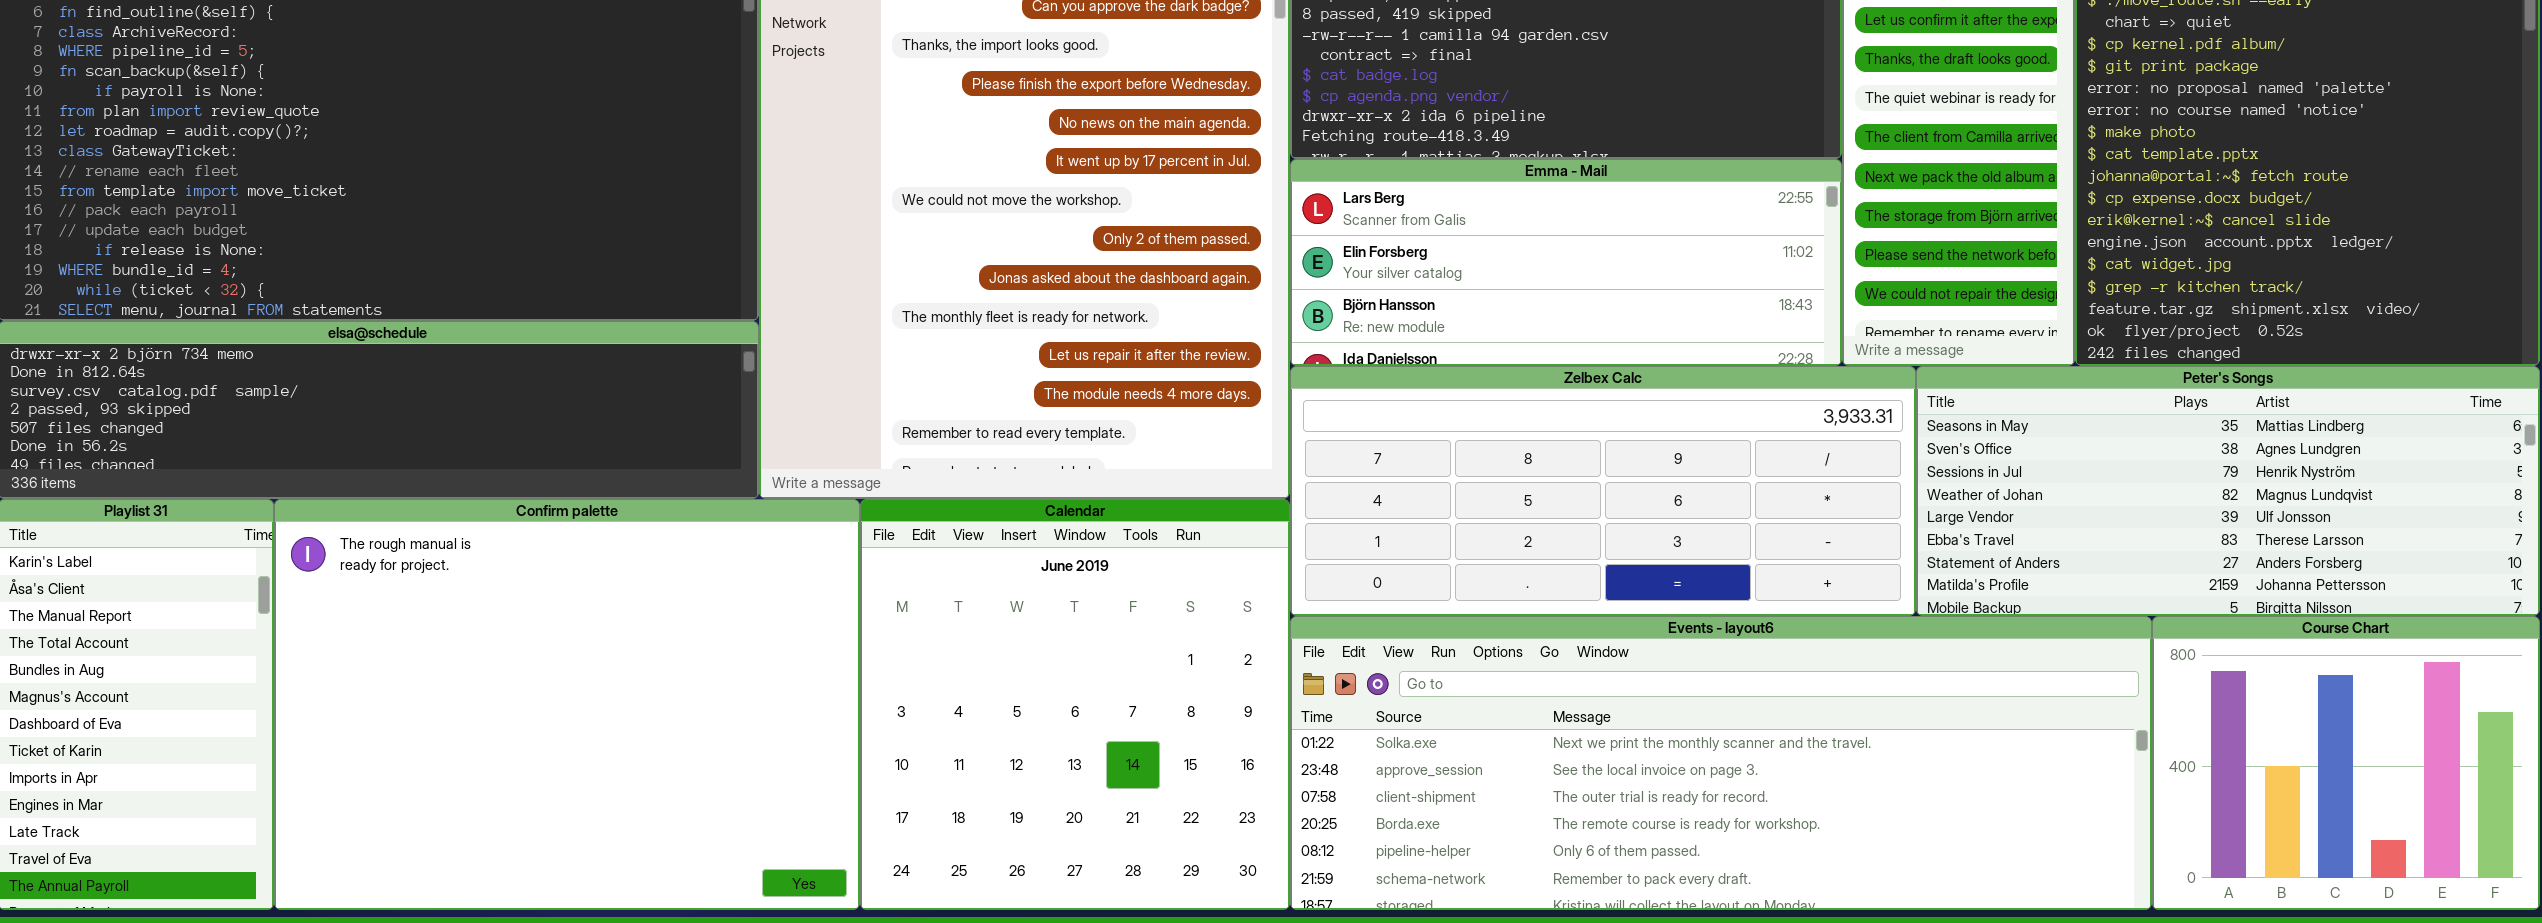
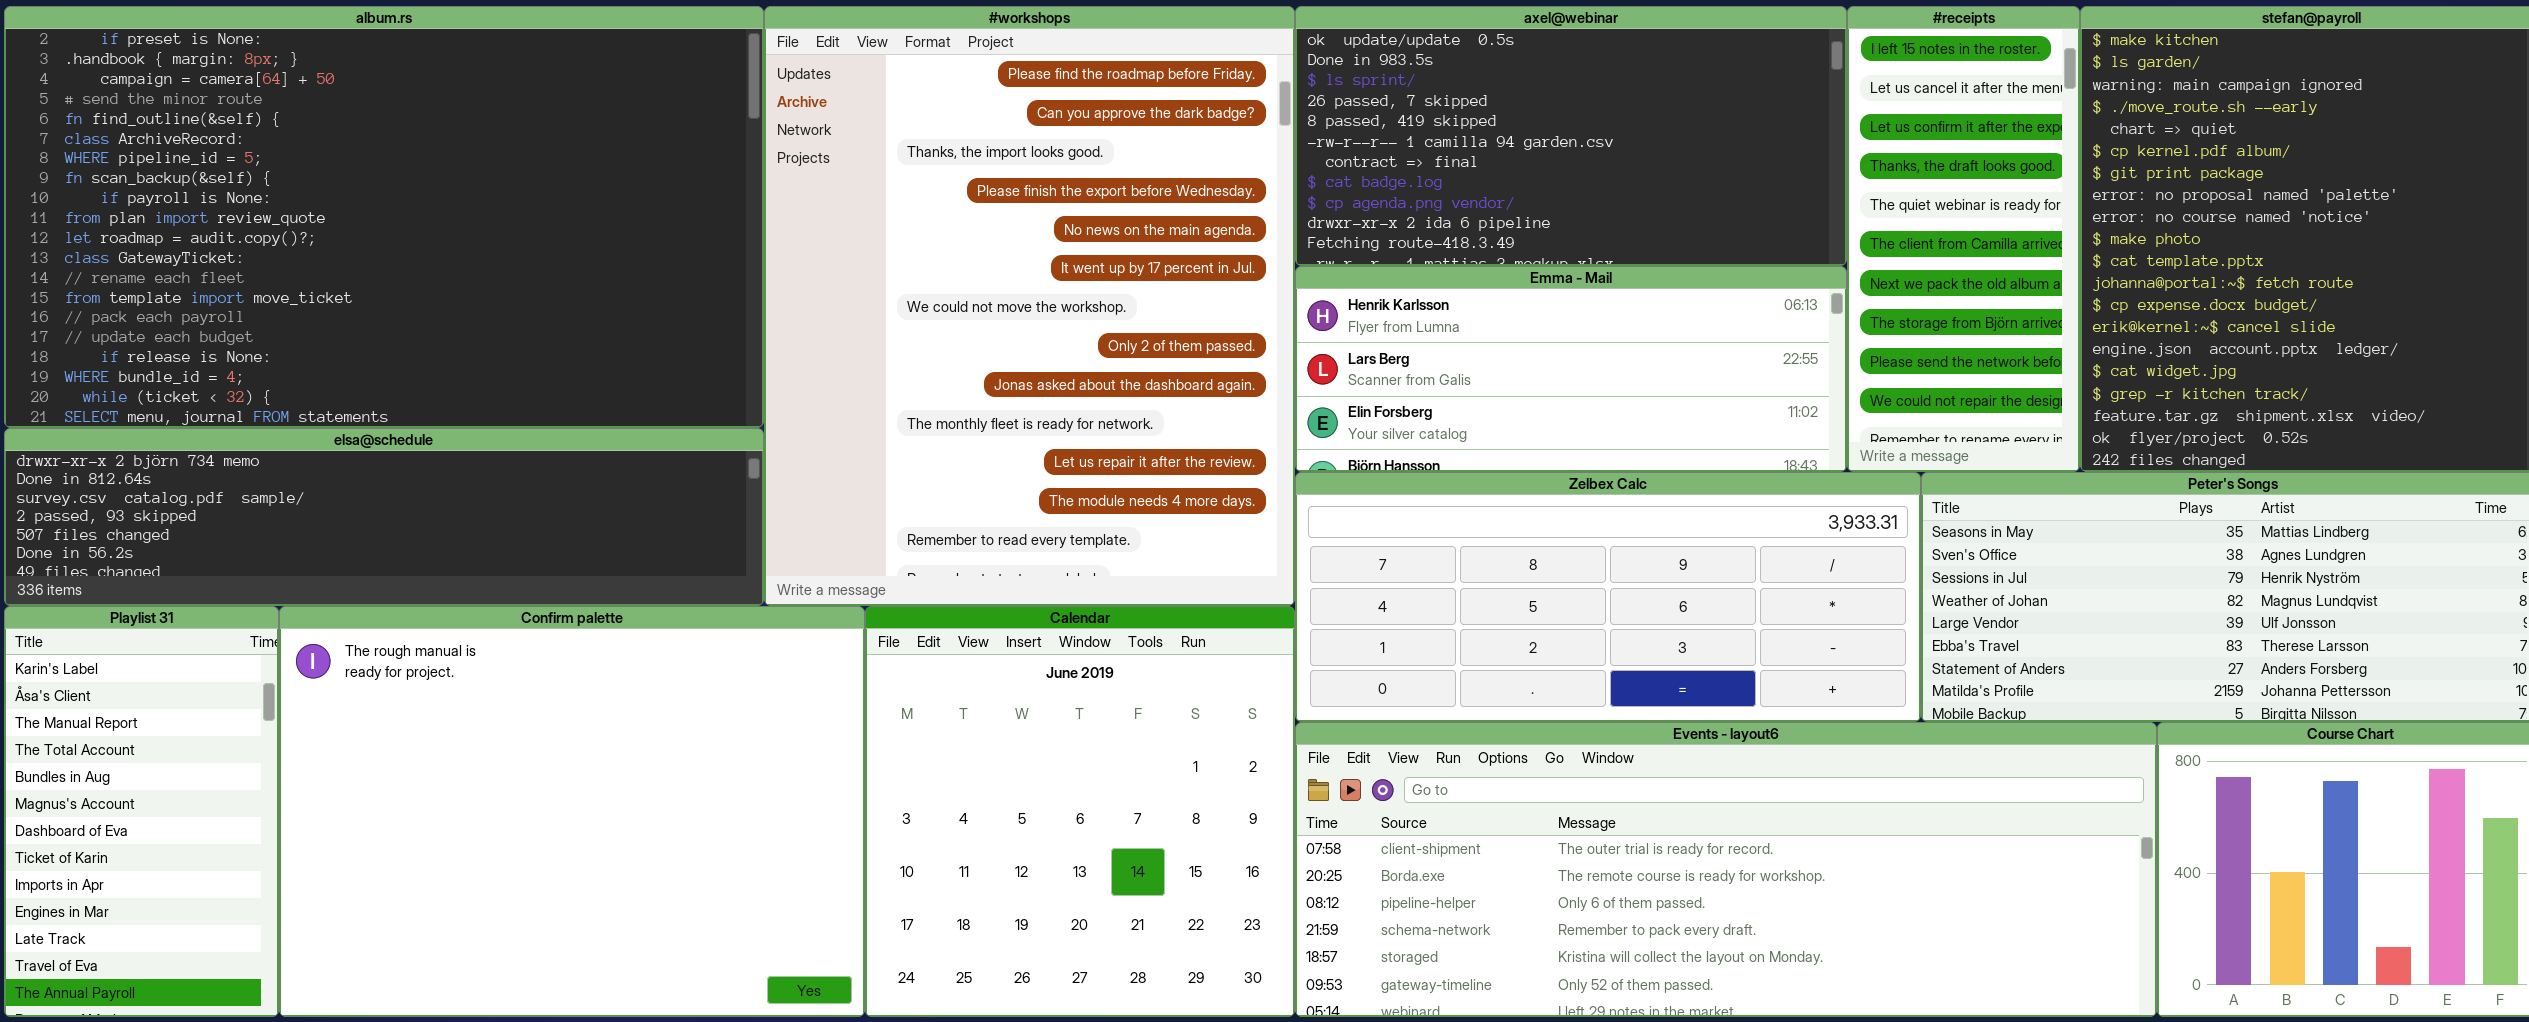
Emma - Mail: [1290,159,1842,366] -> [1295,266,1847,472], scrolled up 1 row
Events - layout6: [1290,616,2152,910] -> [1295,722,2157,1017], scrolled down 2 rows

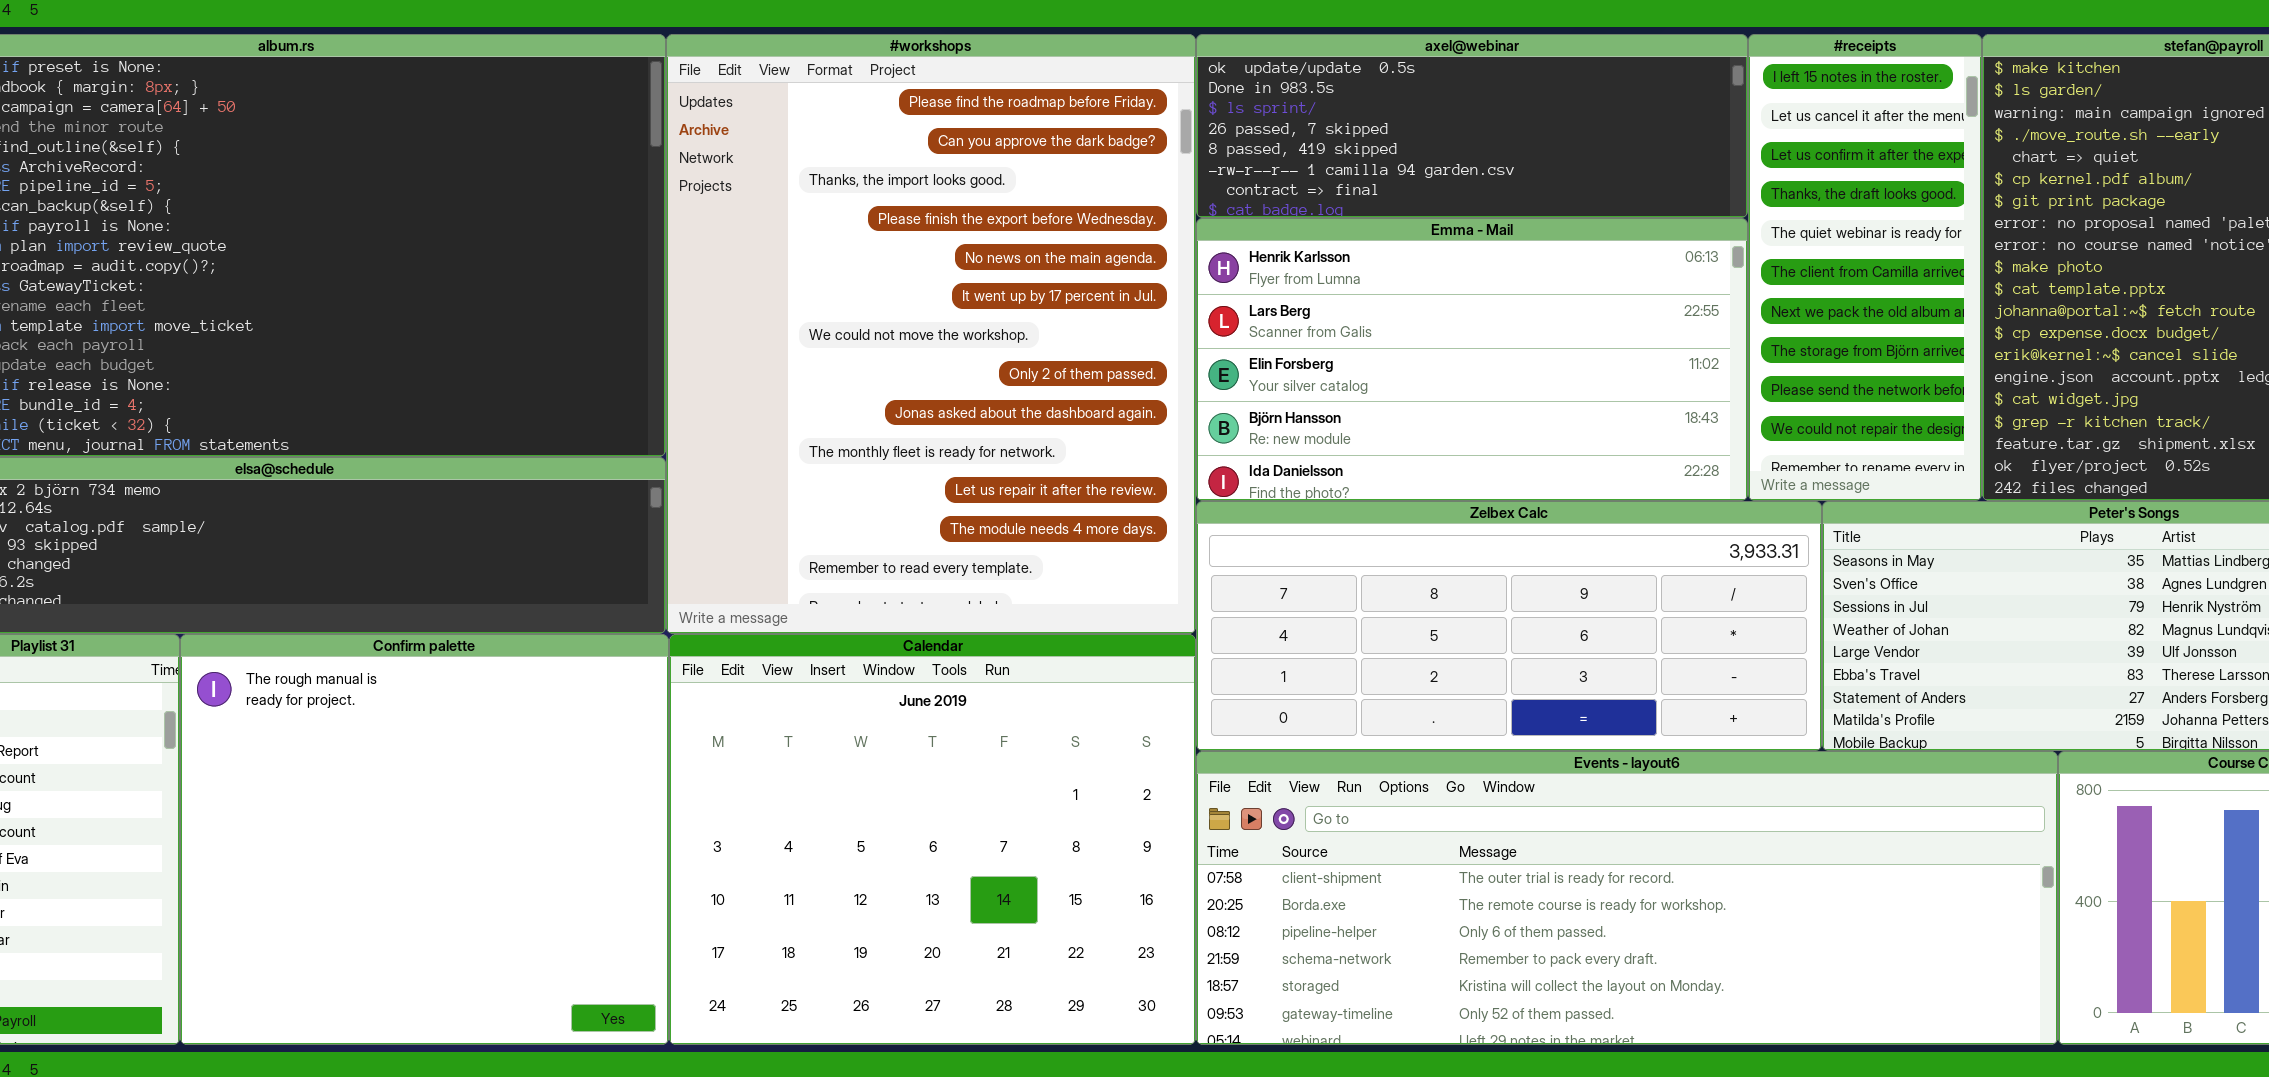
axel@webinar: [1295,6,1847,266] -> [1196,34,1748,218], resized
Emma - Mail: [1295,266,1847,472] -> [1196,218,1748,501], resized
Confirm palette: [279,606,865,1017] -> [180,634,669,1045], resized
Calendar: [865,606,1295,1017] -> [669,634,1196,1045], resized

